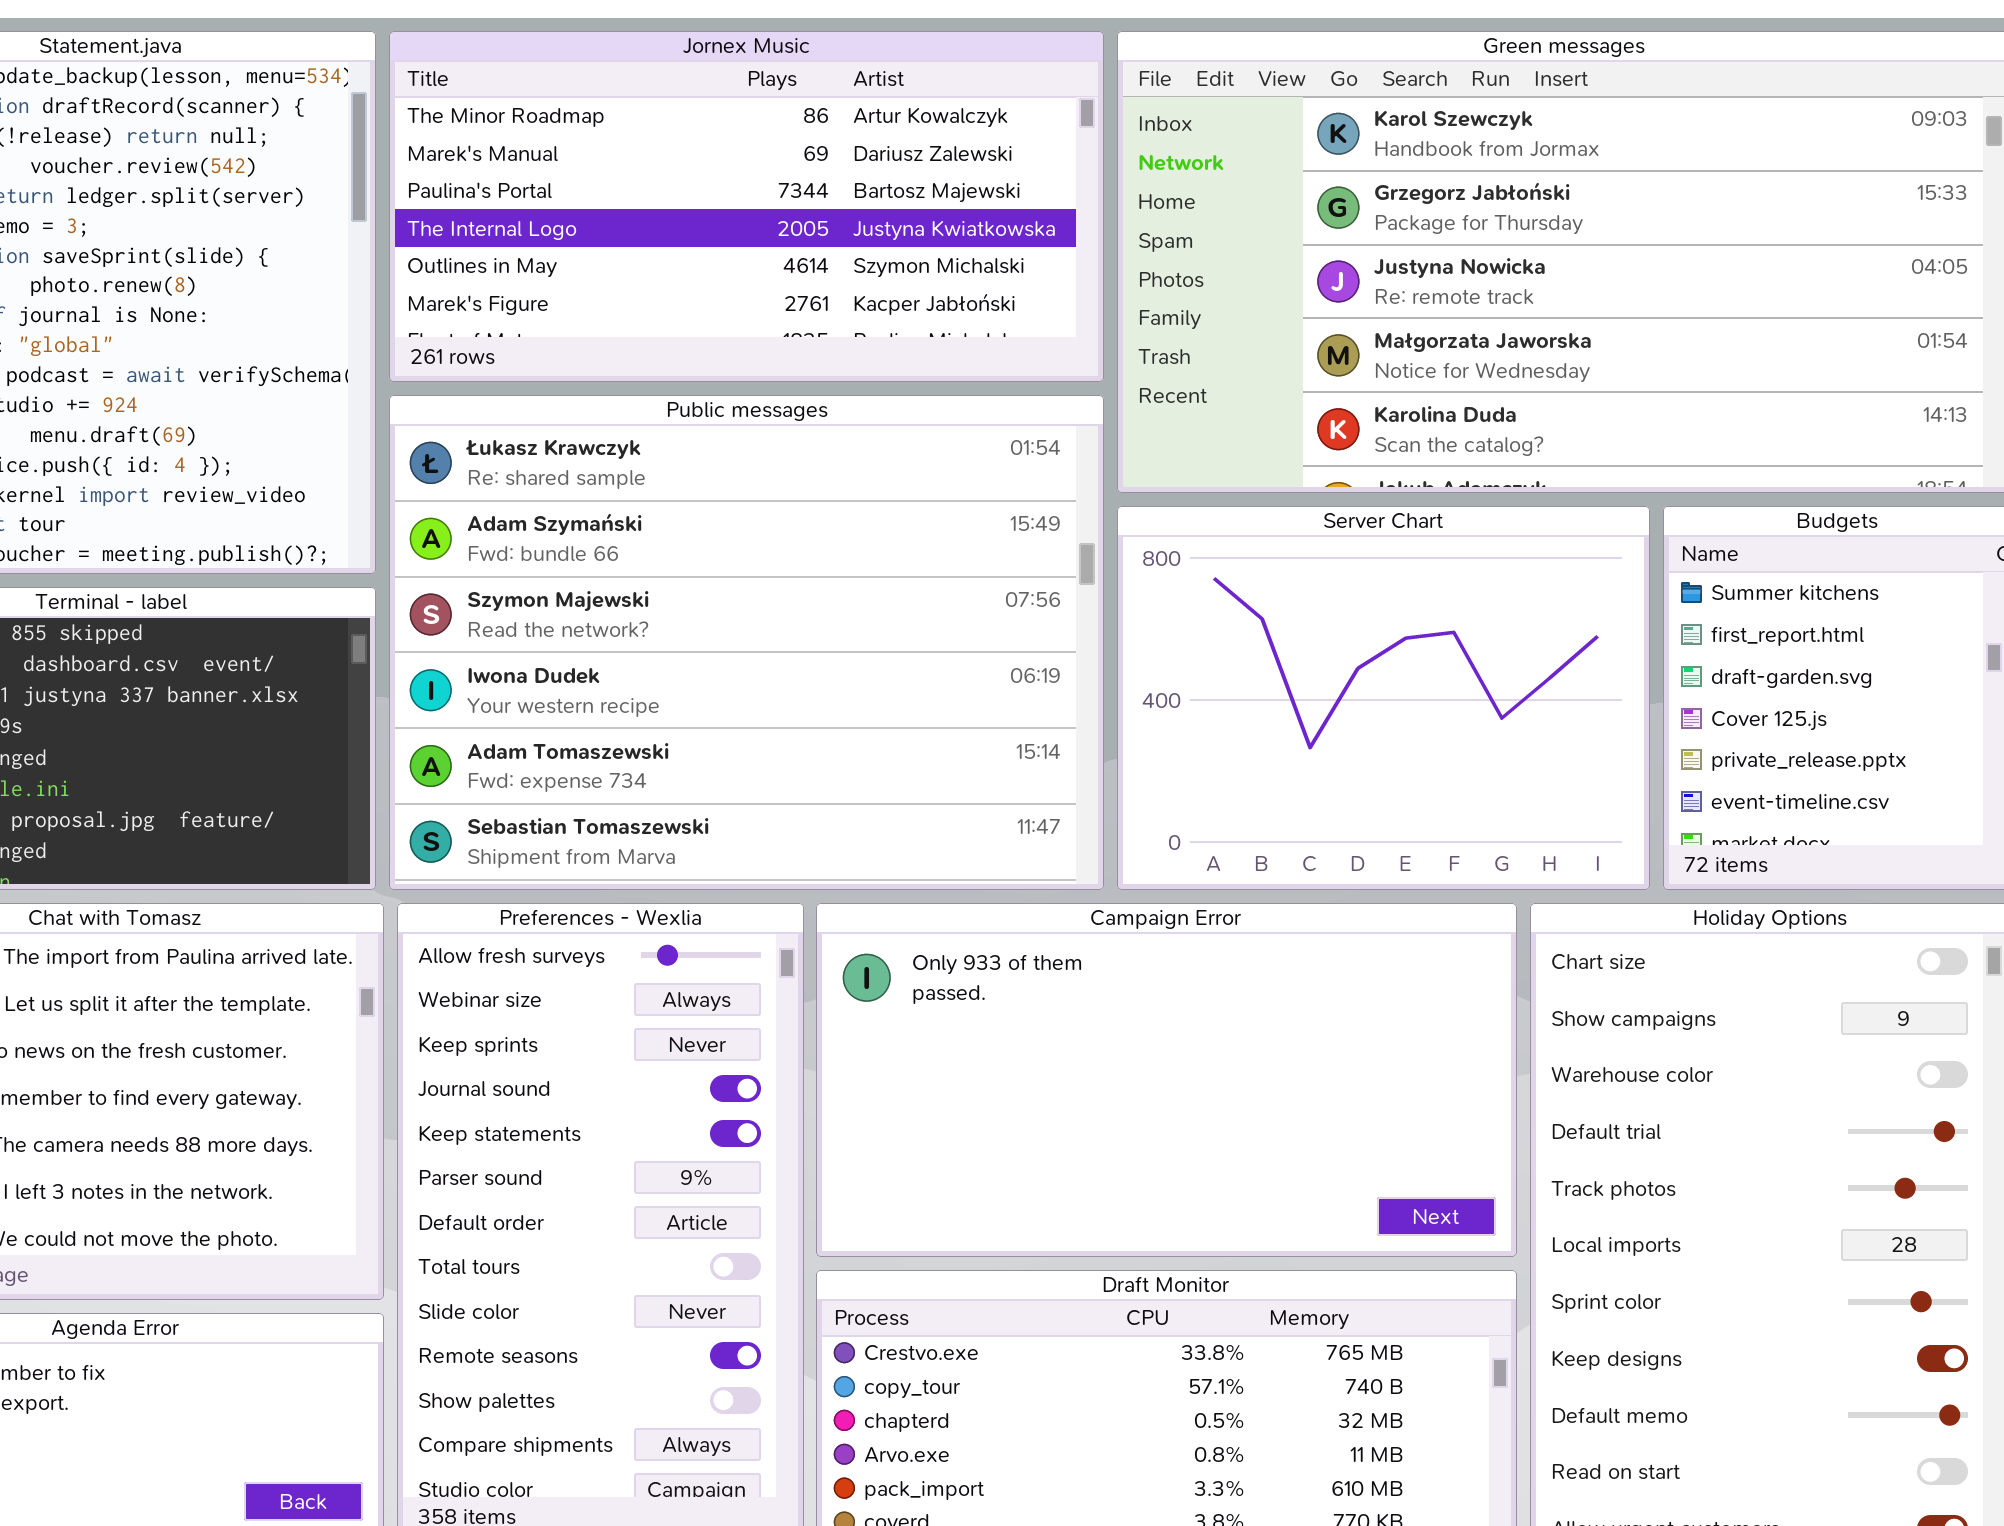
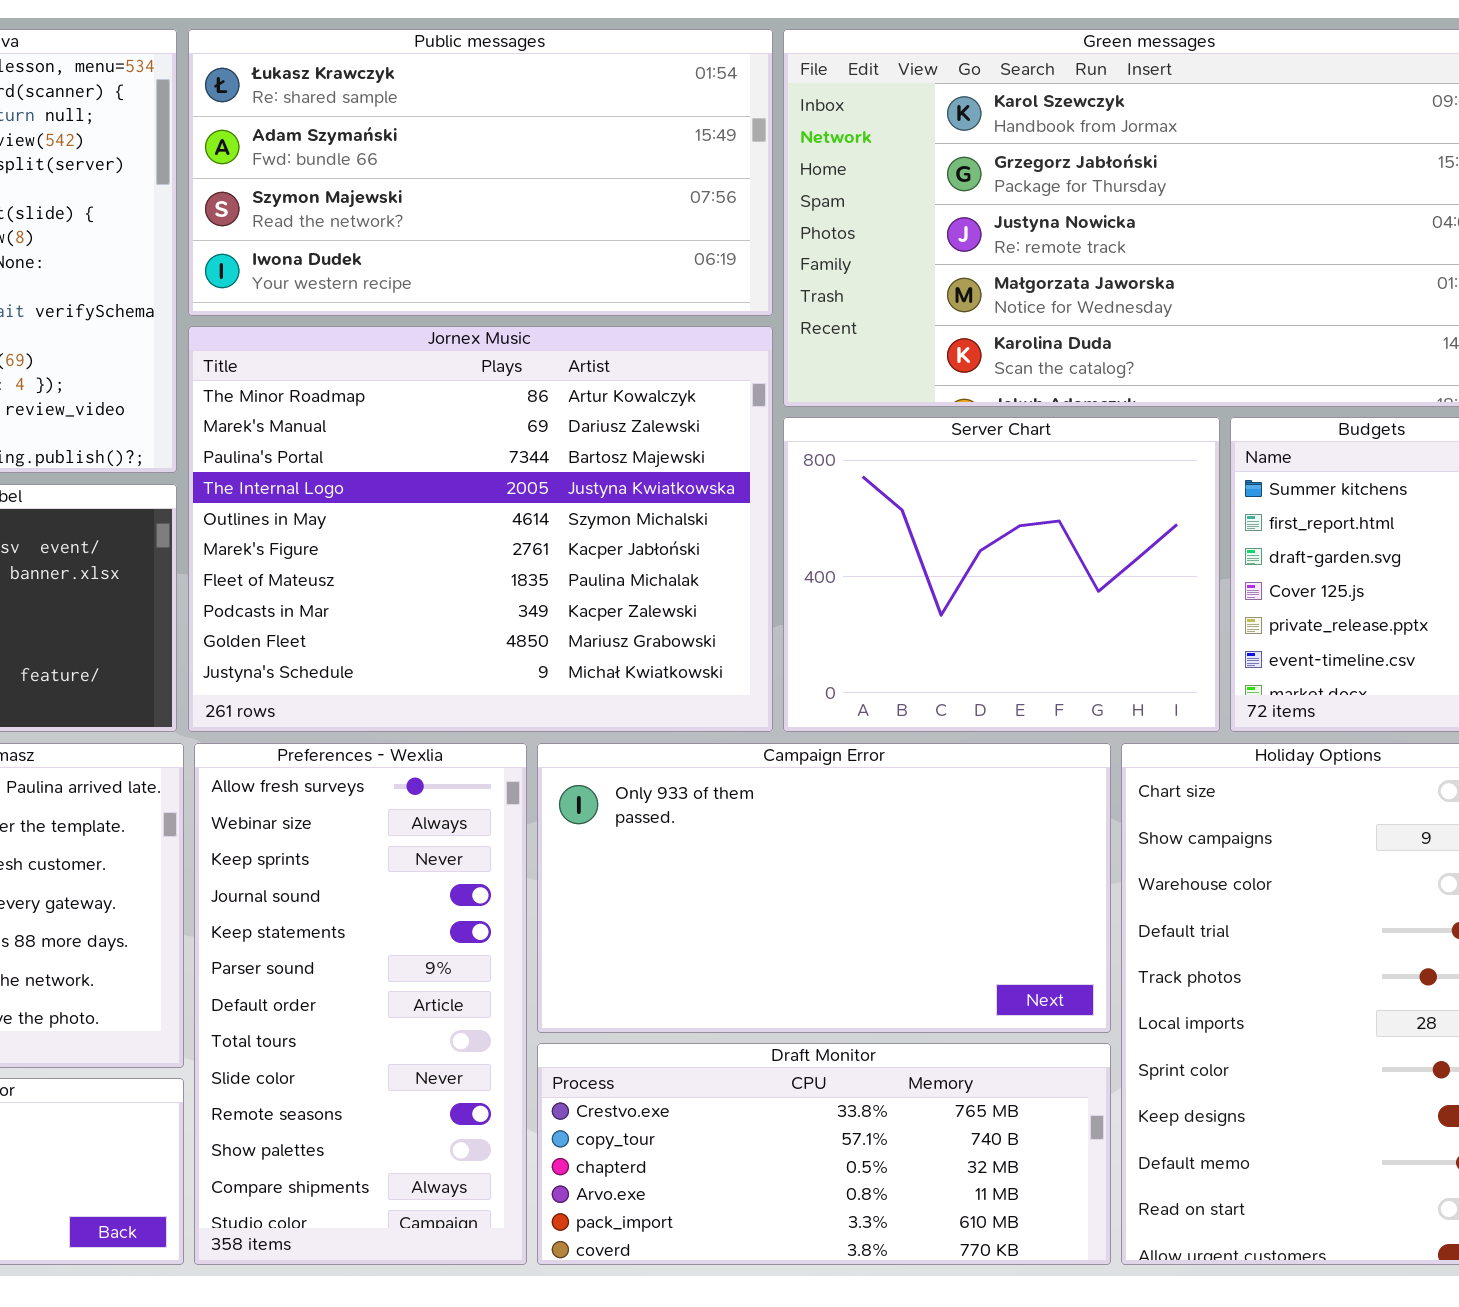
Jornex Music: [389,31,1104,382] -> [188,326,773,732], moved, resized
Public messages: [389,395,1104,890] -> [188,29,773,316], moved, resized

